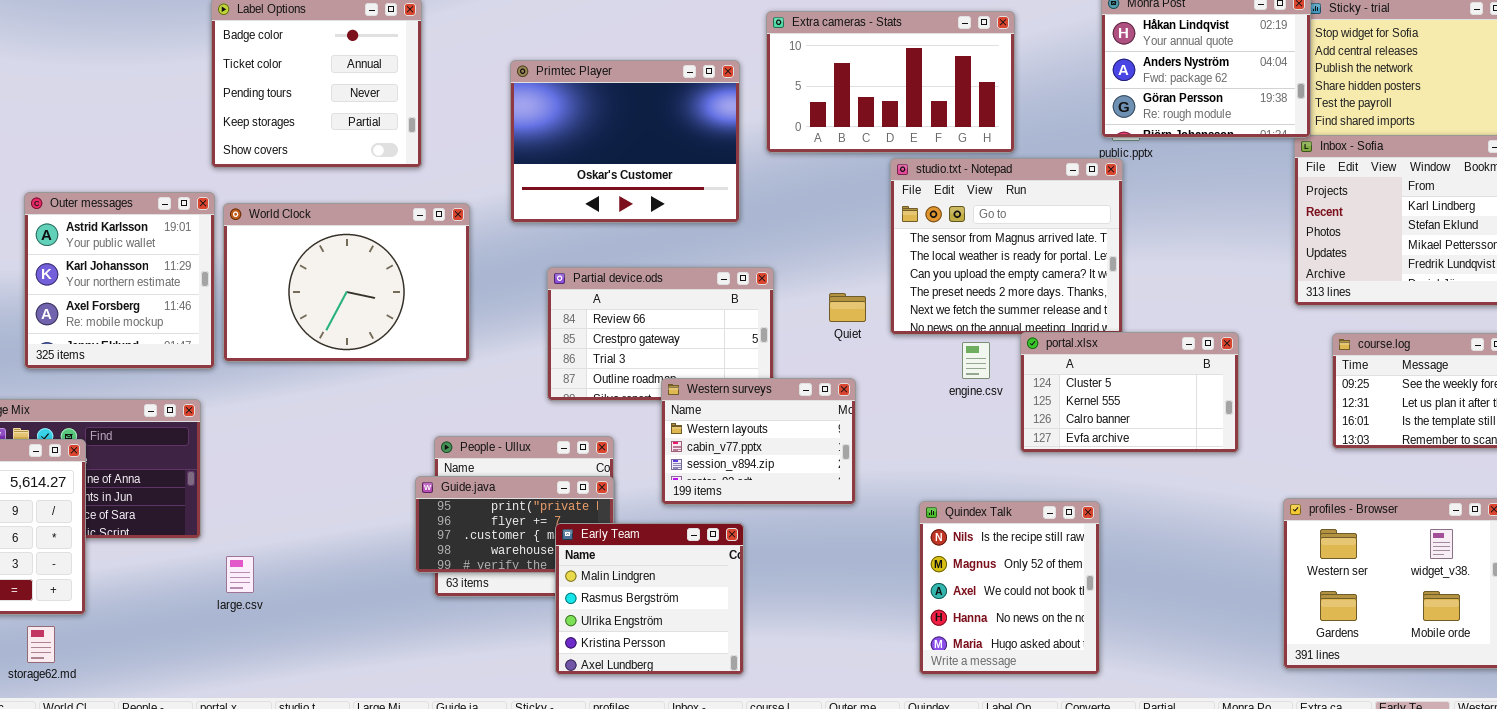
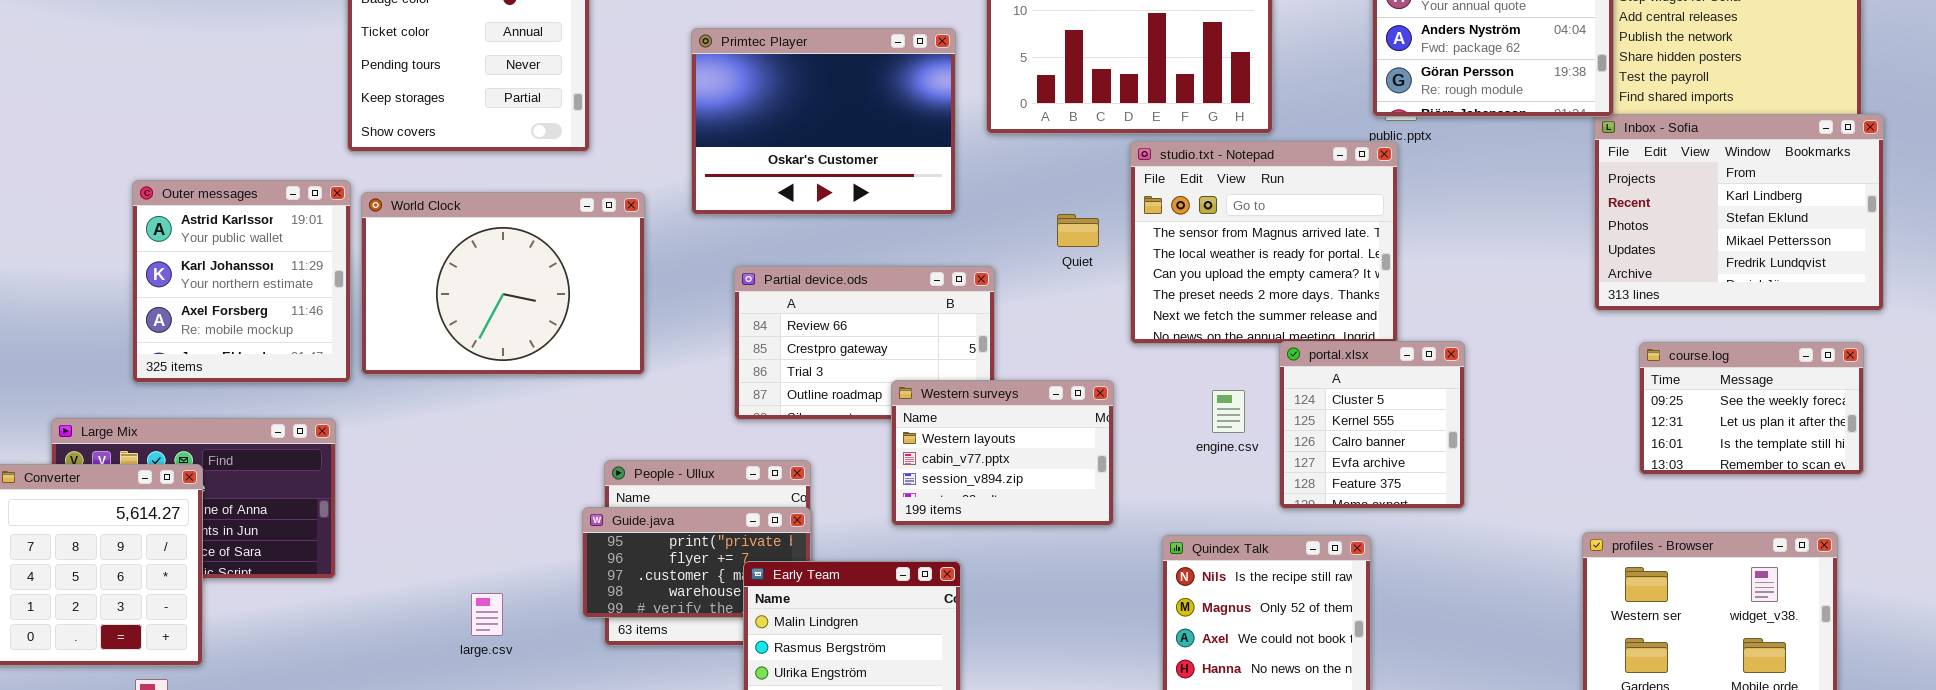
Quiet: [829,293,866,322] -> [1057,214,1099,247], moved
portal.xlsx: [1020,332,1239,453] -> [1279,341,1465,509], resized
engine.csv: [962,342,990,379] -> [1212,390,1245,433], moved
Western surveys: [661,378,856,505] -> [891,380,1114,526], moved
large.csv: [226,556,254,593] -> [471,593,503,636], moved

